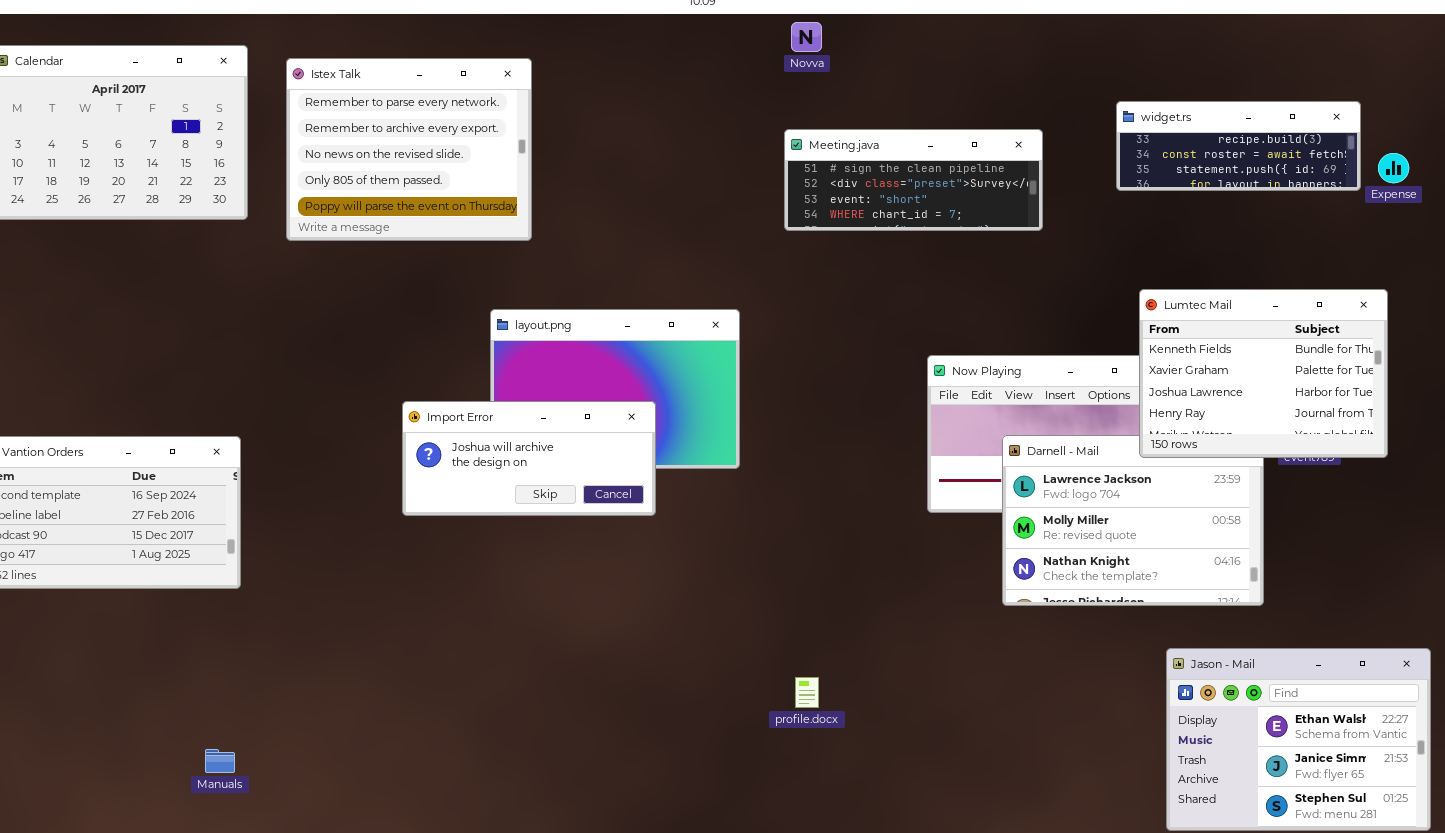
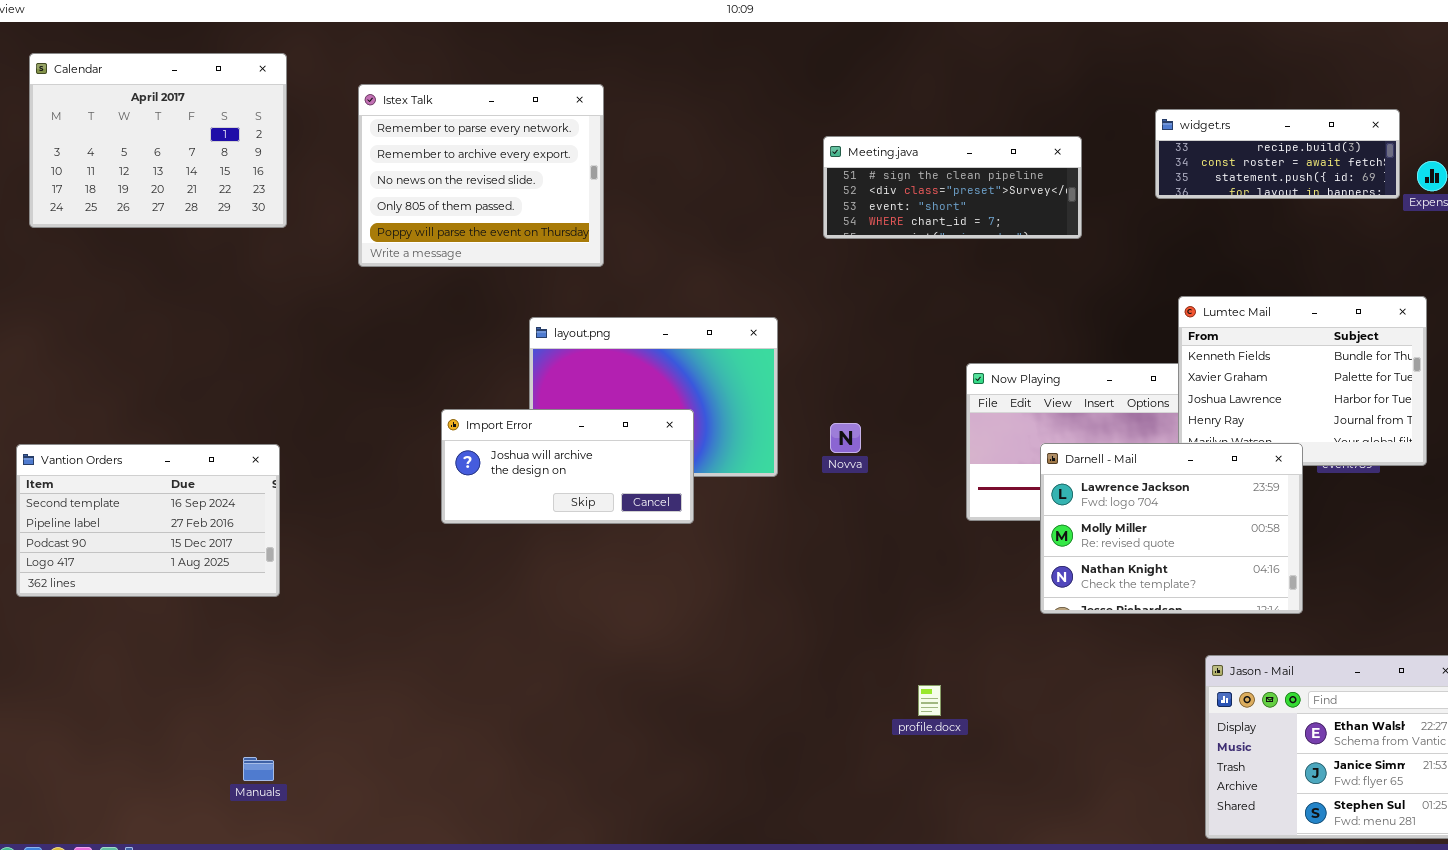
Novva: [791,22,822,52] -> [830,423,861,453], moved
Istex Talk: [286,58,532,241] -> [358,84,604,267], moved
Darnell - Mail: [1002,435,1264,606] -> [1040,443,1303,614], raised
profile.docx: [795,677,819,708] -> [918,685,941,716], moved

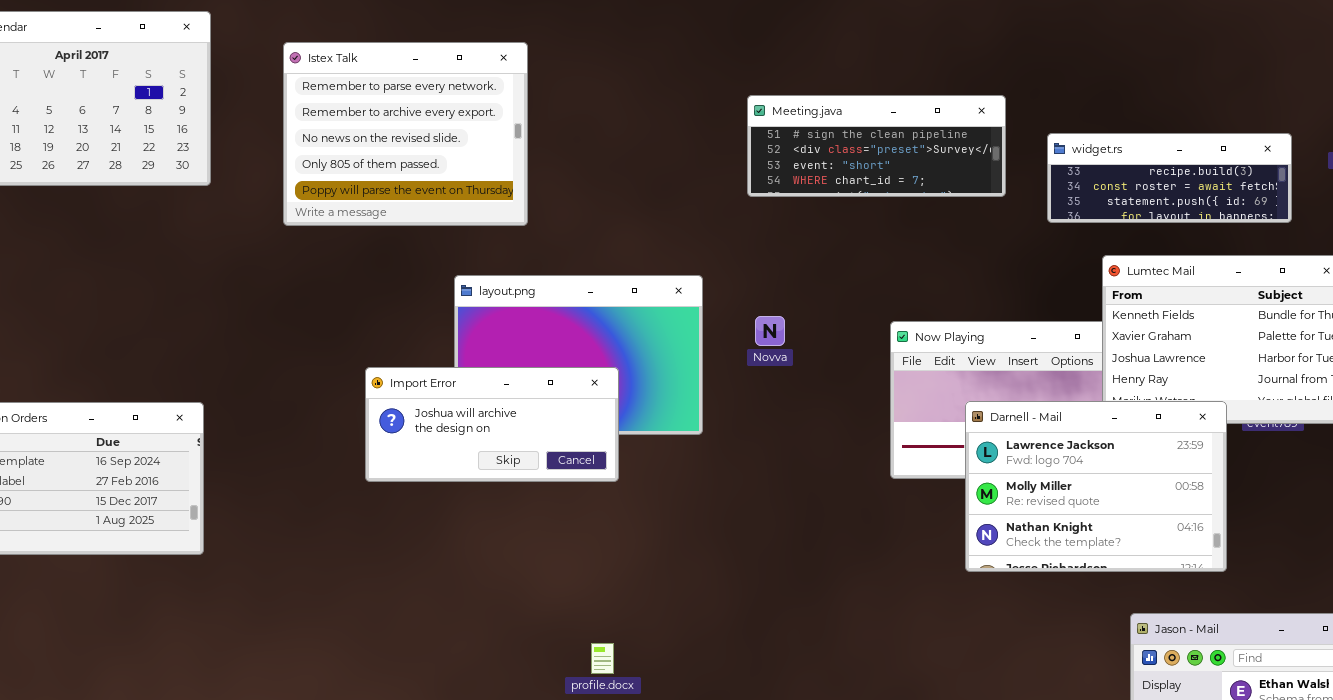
widget.rs: [1155,109,1400,199] -> [1047,133,1292,223], moved
Novva: [830,423,861,453] -> [755,316,785,346], moved
profile.docx: [918,685,941,716] -> [591,643,614,674], moved

